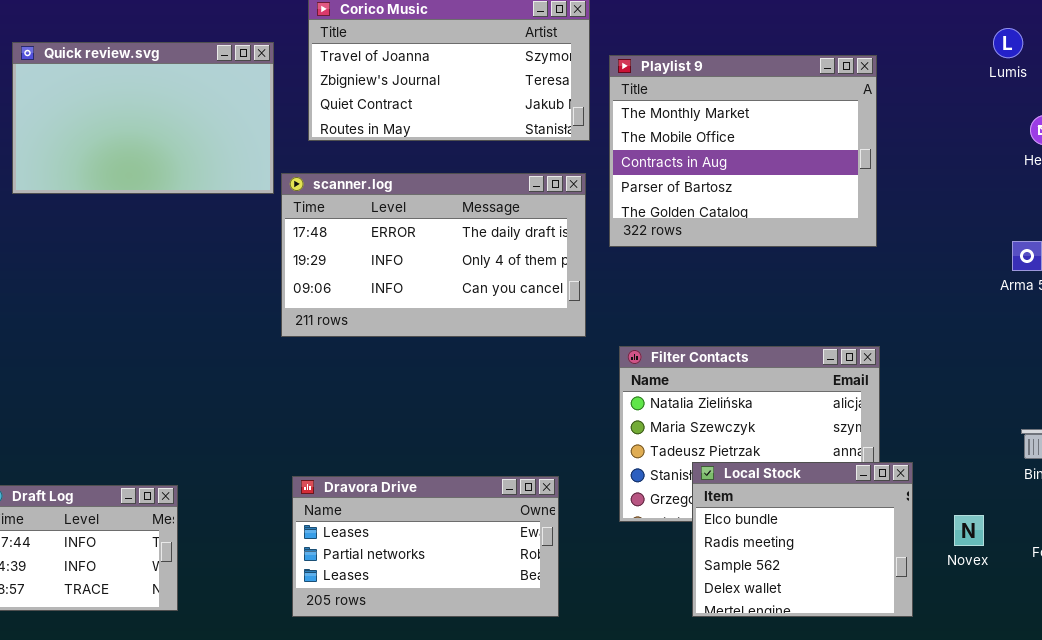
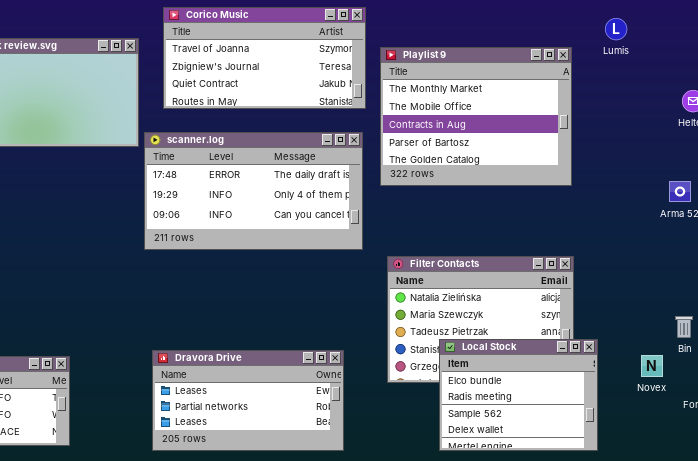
Lumis: [993,28,1023,58] -> [605,18,627,40], moved
Novex: [954,515,984,546] -> [641,355,663,377], moved

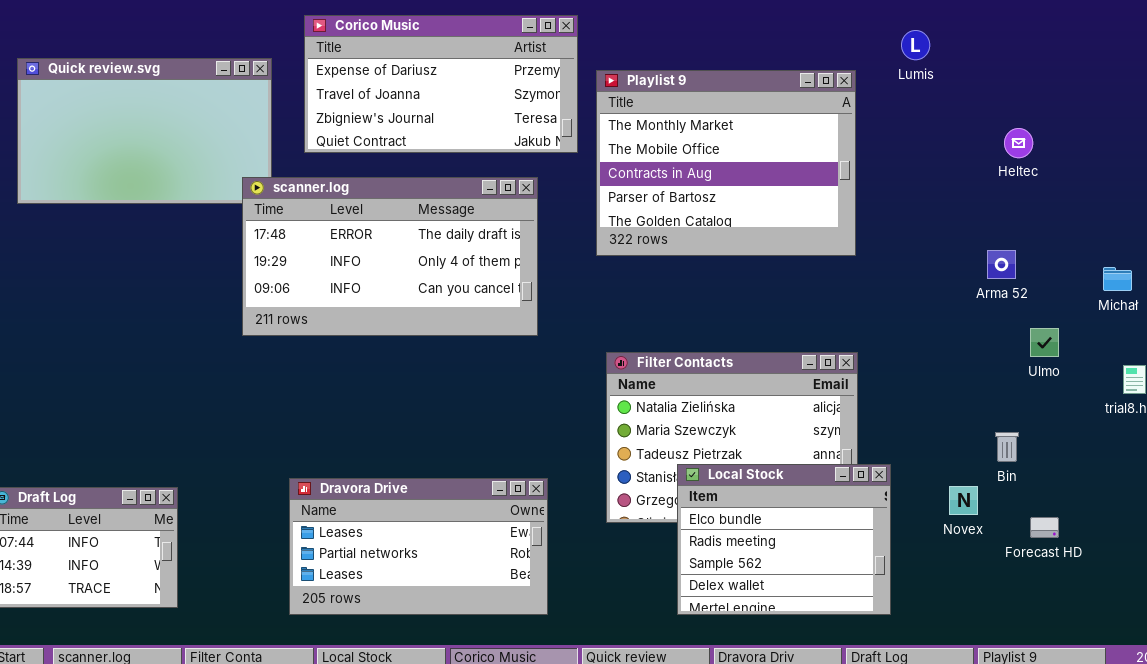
Corico Music: [163,7,366,109] -> [304,15,578,153], scrolled up 1 row
scanner.log: [144,132,363,250] -> [242,177,538,336], moved

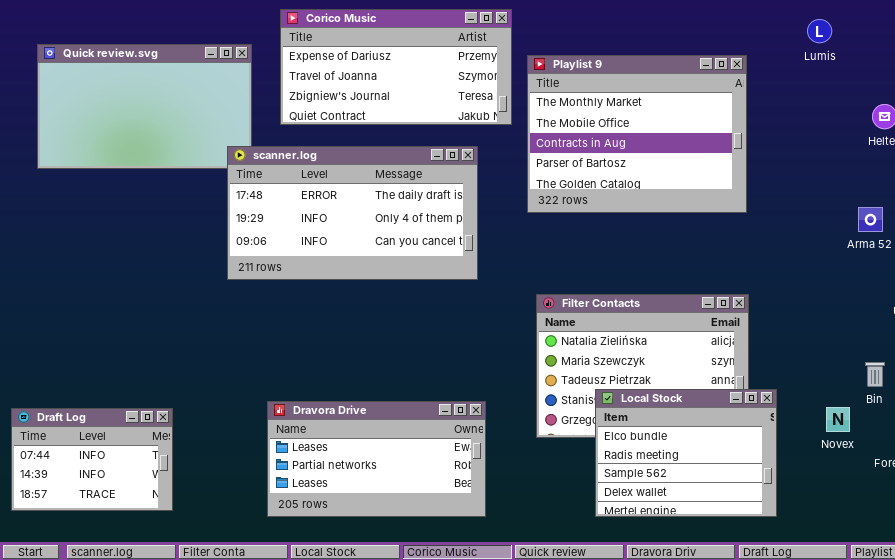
Lumis: [901,30,930,60] -> [807,19,832,43], moved

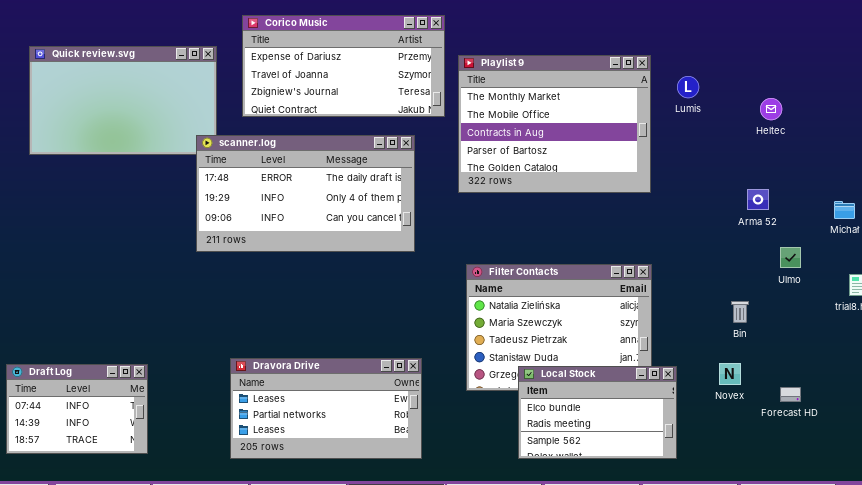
Lumis: [807,19,832,43] -> [677,76,699,98], moved
Bin: [865,362,885,387] -> [731,301,749,323], moved
Local Stock: [595,389,777,517] -> [518,366,677,459], resized

